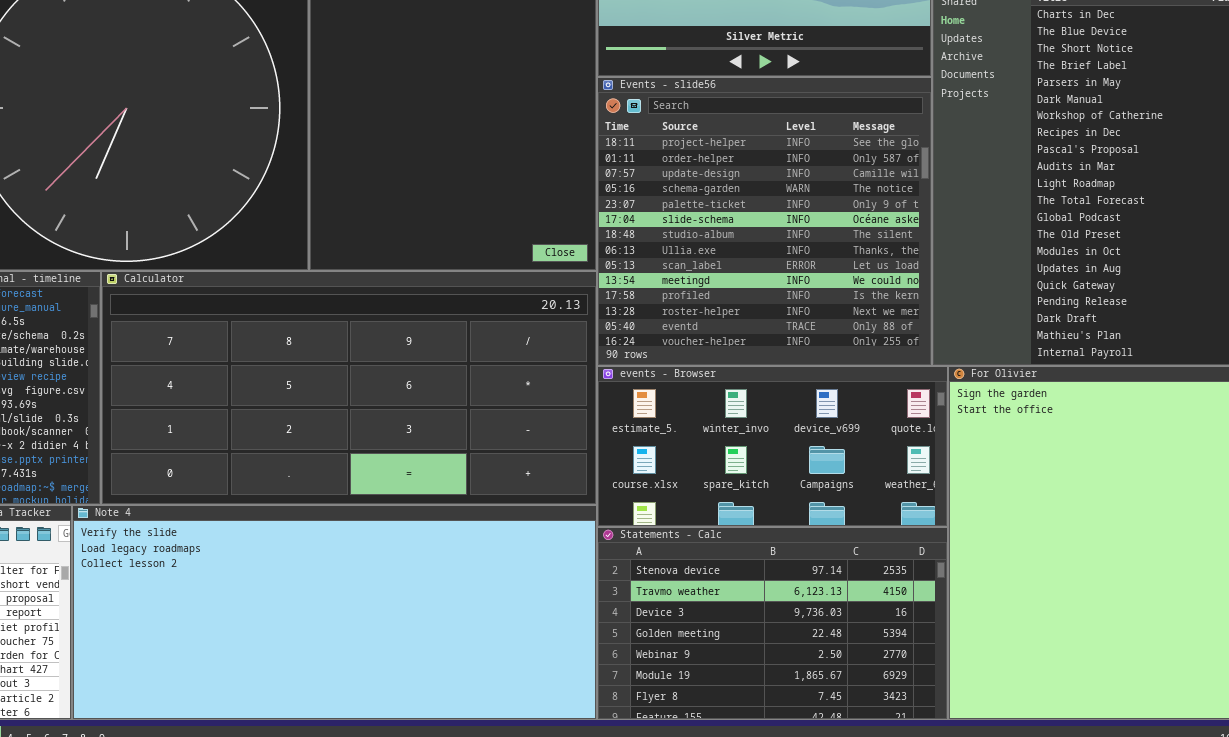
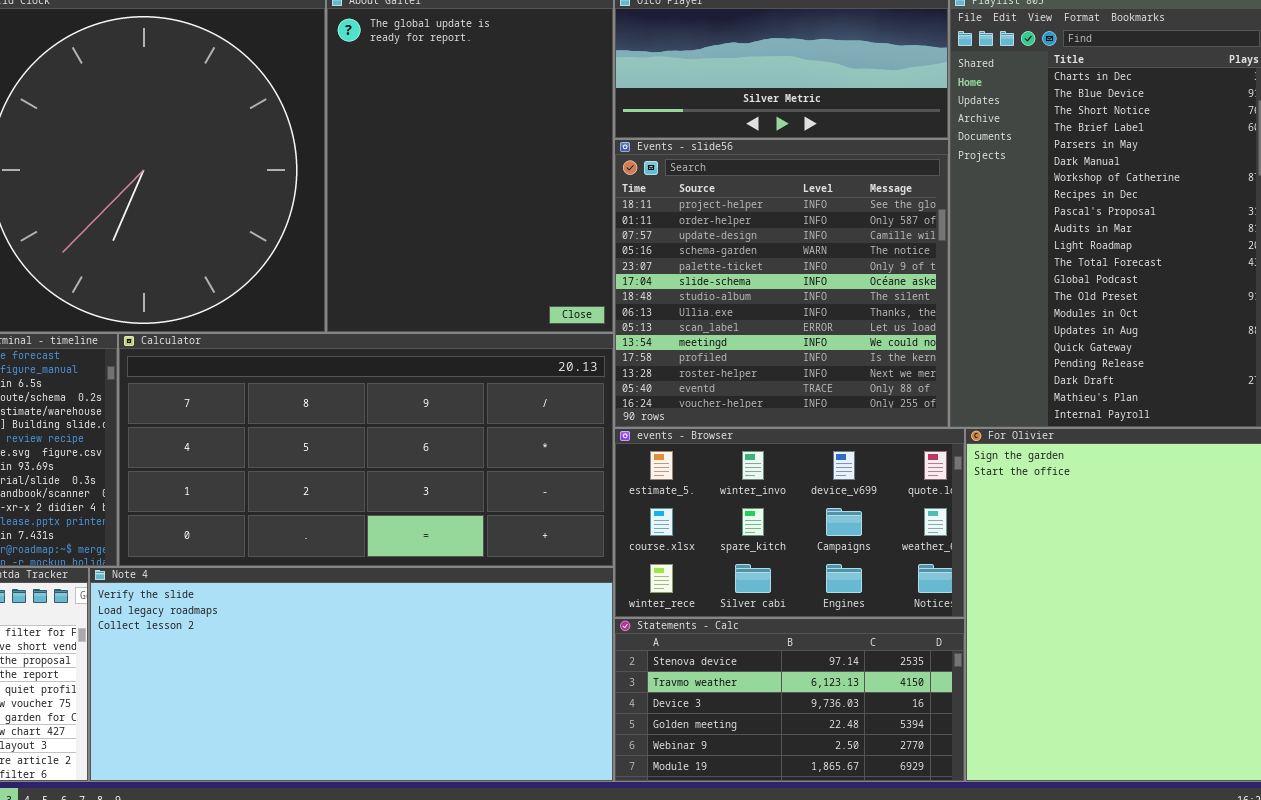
events - Browser: [597,366,948,527] -> [614,428,965,618], resized
Statements - Calc: [597,527,948,720] -> [614,618,965,782], resized

